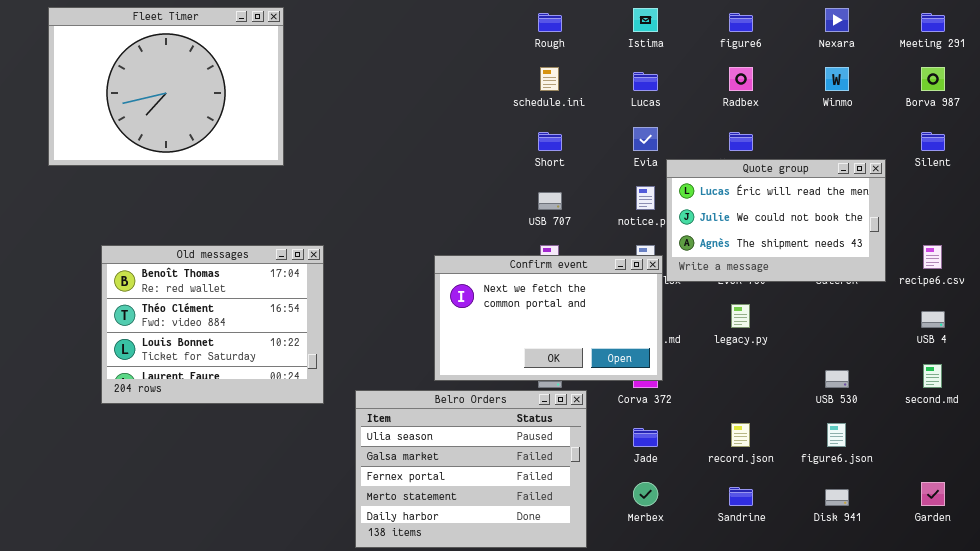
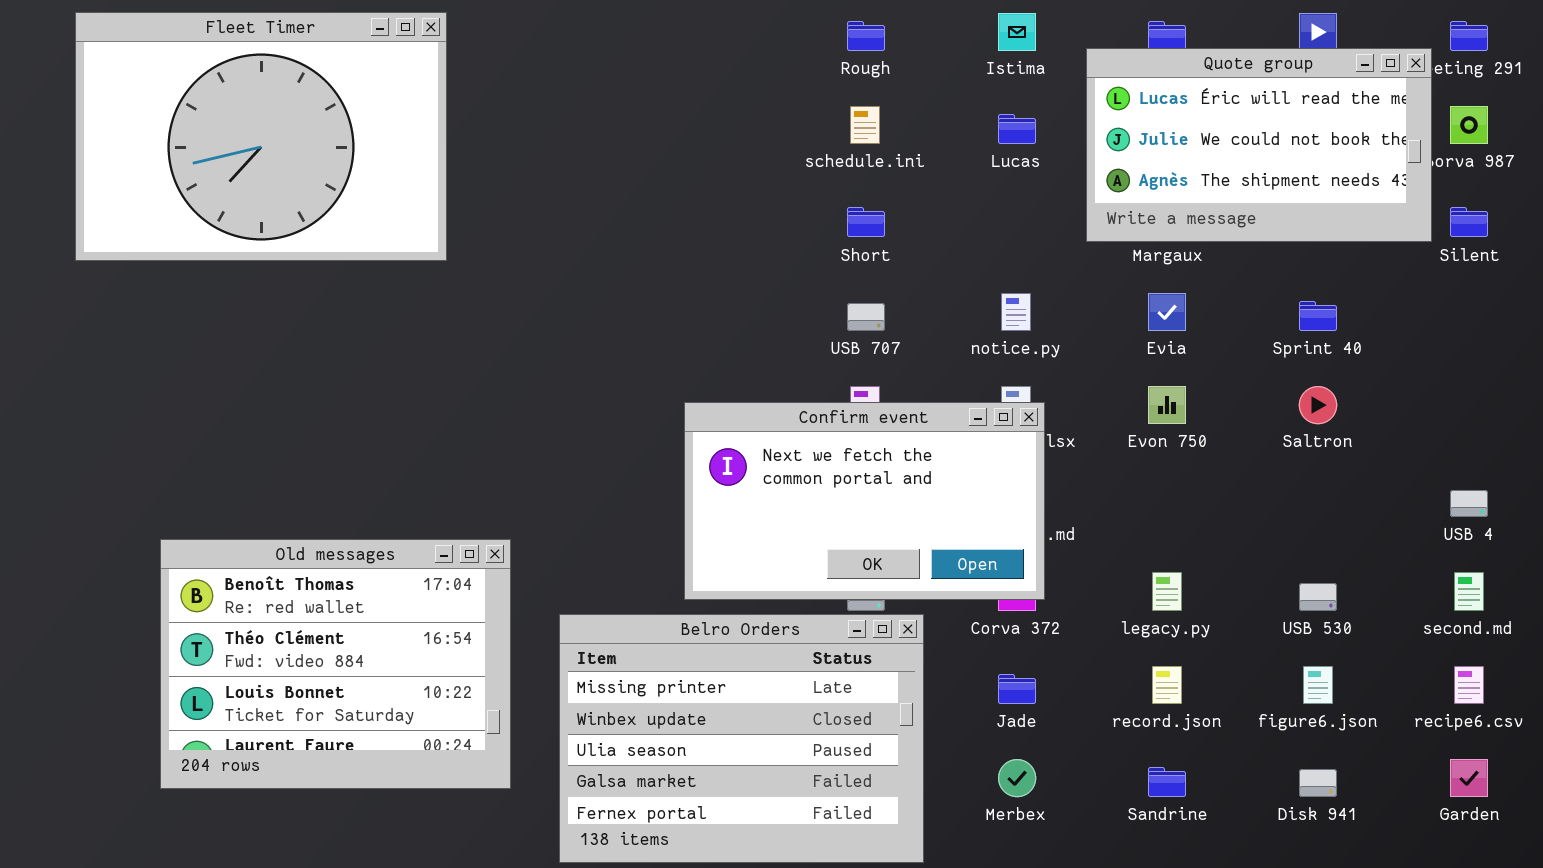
Evia: [633,127,658,151] -> [1148,293,1186,331], moved
Quote group: [666,159,886,282] -> [1086,48,1432,242], moved
Old messages: [101,245,324,404] -> [160,539,511,789], moved
recipe6.csv: [923,245,942,269] -> [1454,666,1484,704], moved
legacy.py: [731,304,750,328] -> [1152,572,1182,611], moved
Belro Orders: [355,390,587,548] -> [559,614,924,863], scrolled up 2 rows

